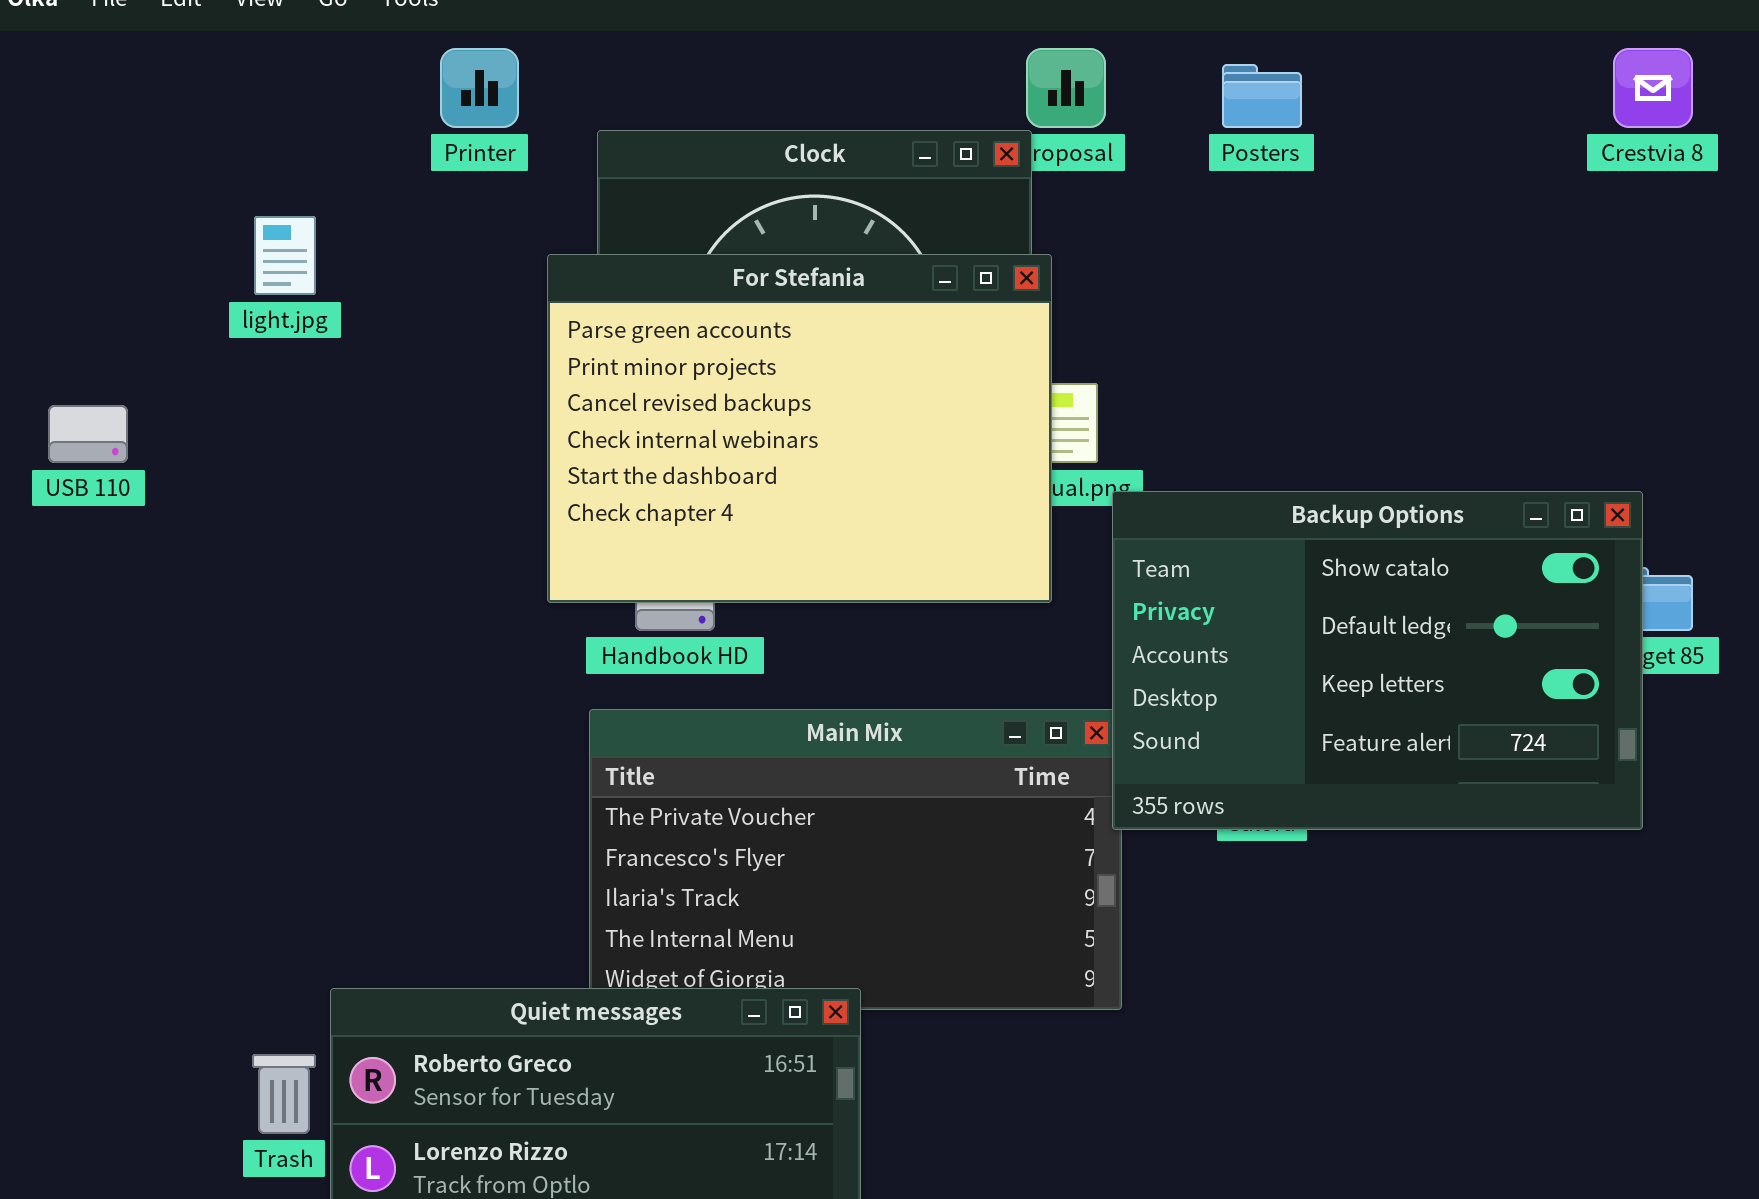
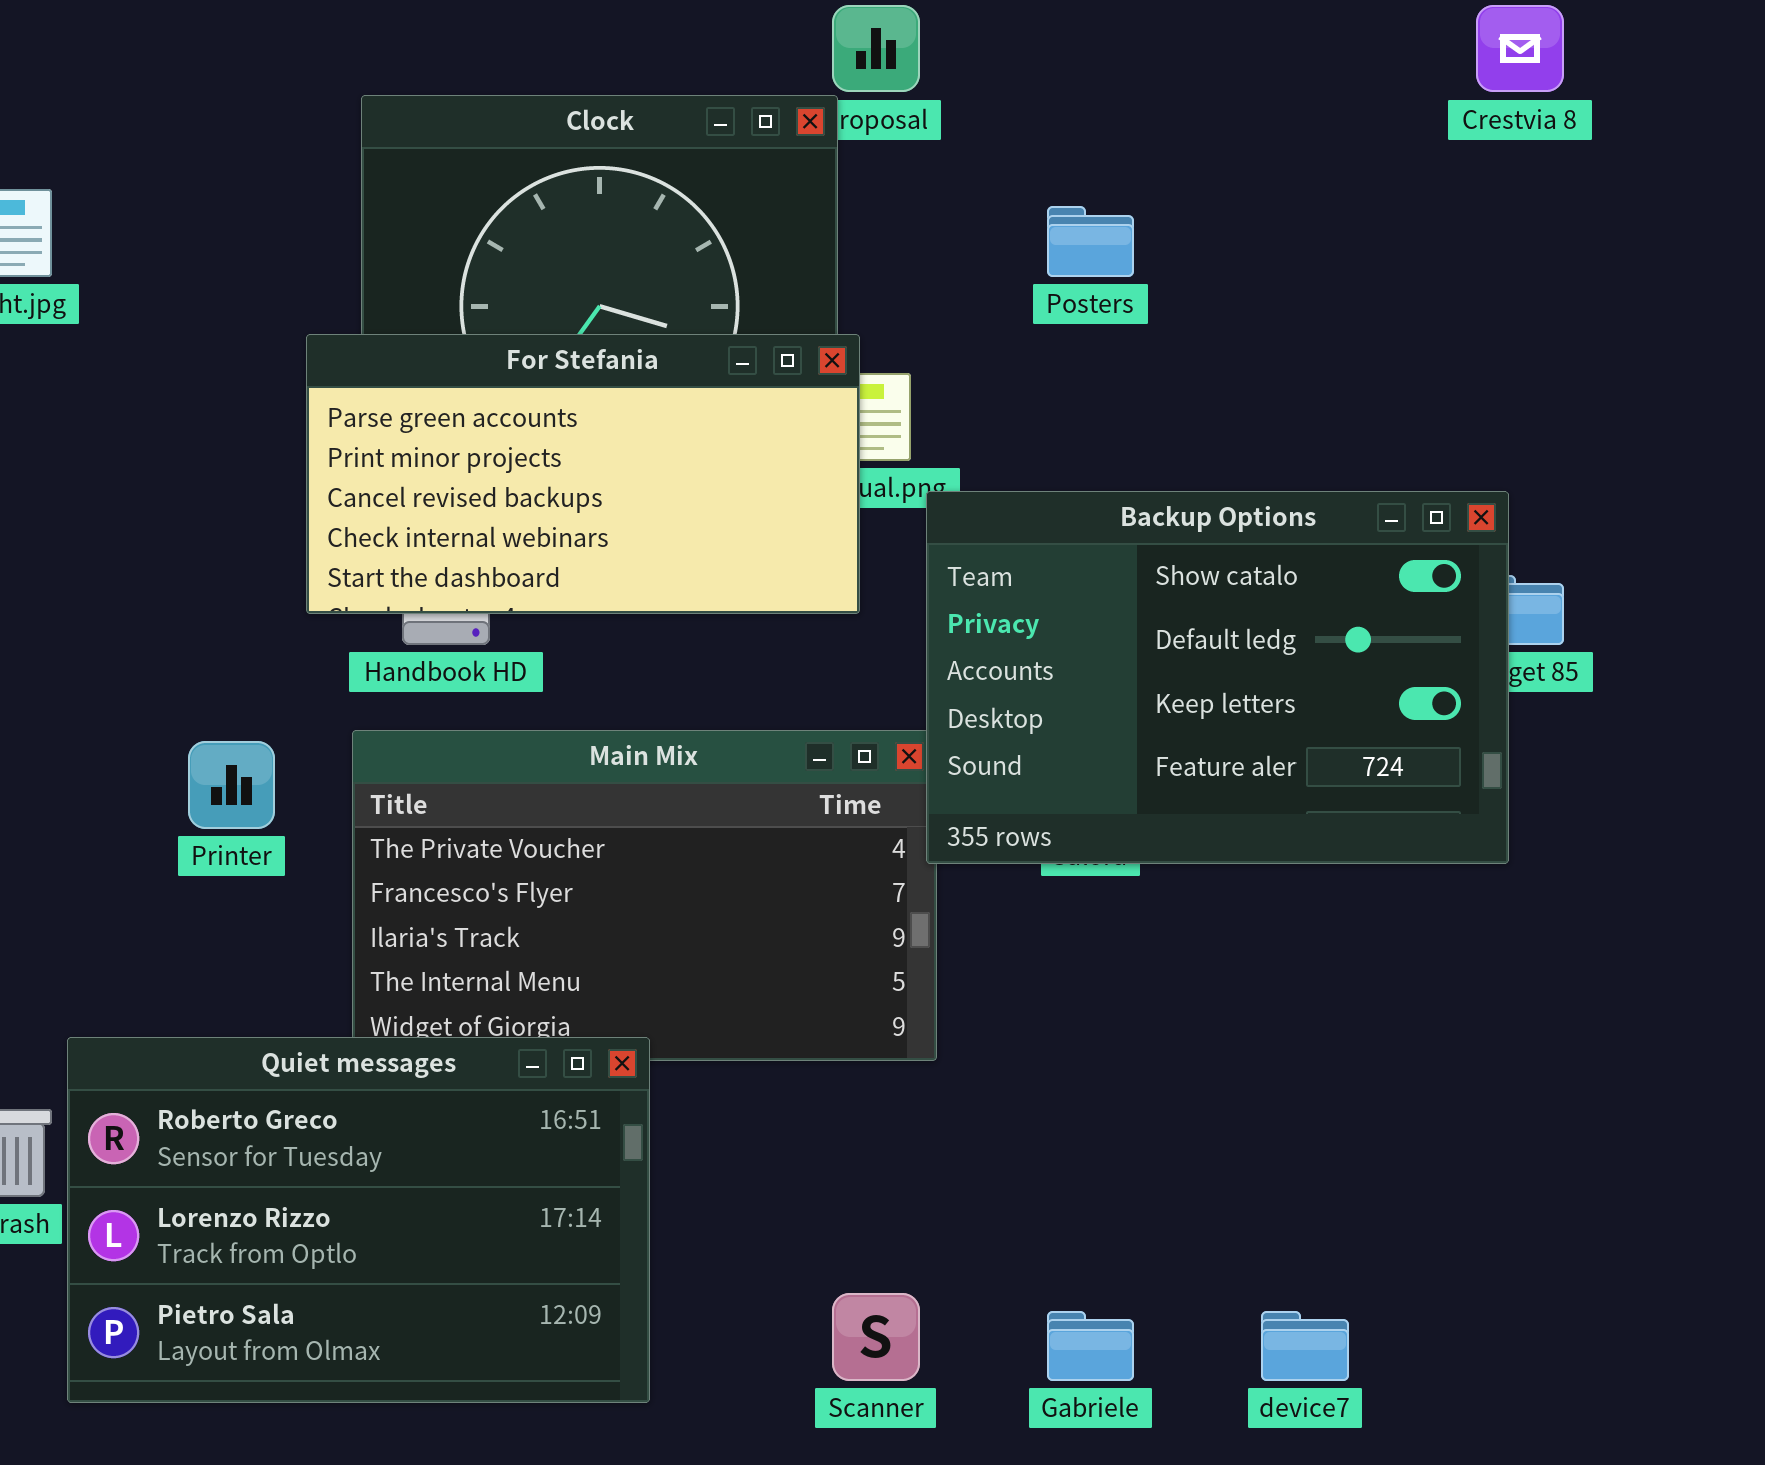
Printer: [440,48,519,128] -> [188,741,275,829], moved
Posters: [1222,64,1302,128] -> [1047,206,1134,277], moved
For Stefania: [547,254,1052,603] -> [306,334,860,614], resized

